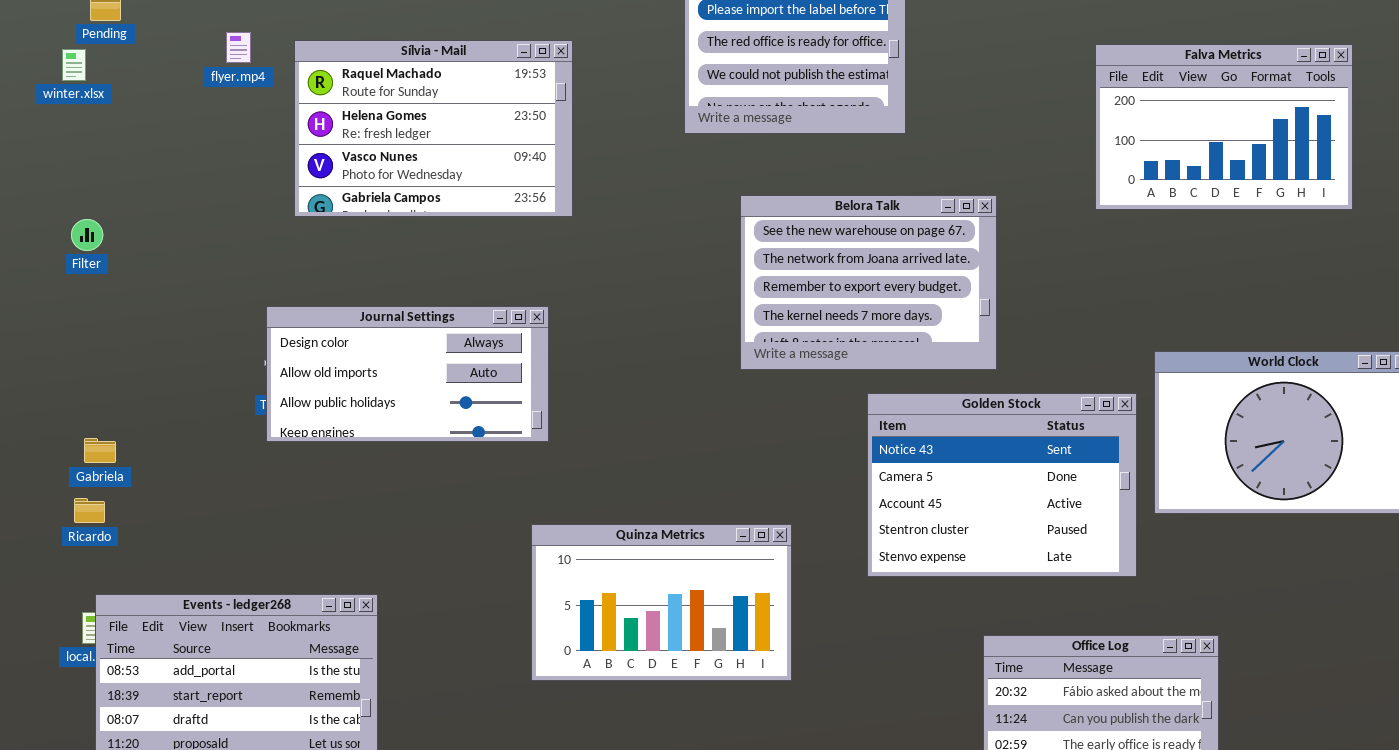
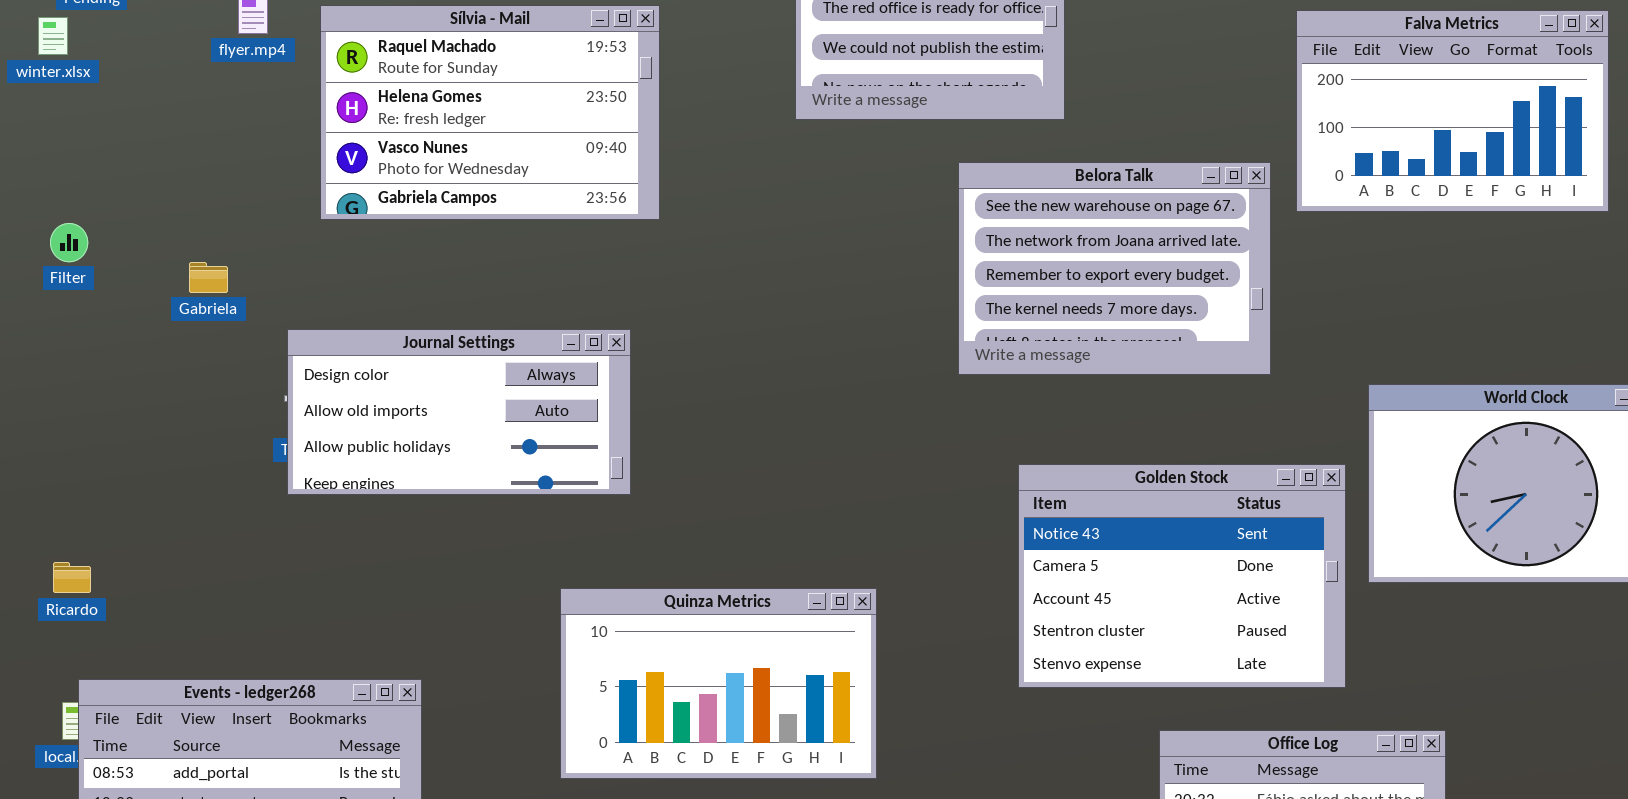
Belora Talk: [740,195,997,370] -> [958,162,1271,375], moved
Golden Stock: [867,393,1137,577] -> [1018,464,1346,688], moved
Gabriela: [84,438,116,463] -> [189,262,228,293], moved
Quinza Metrics: [531,524,792,681] -> [560,588,877,779], moved

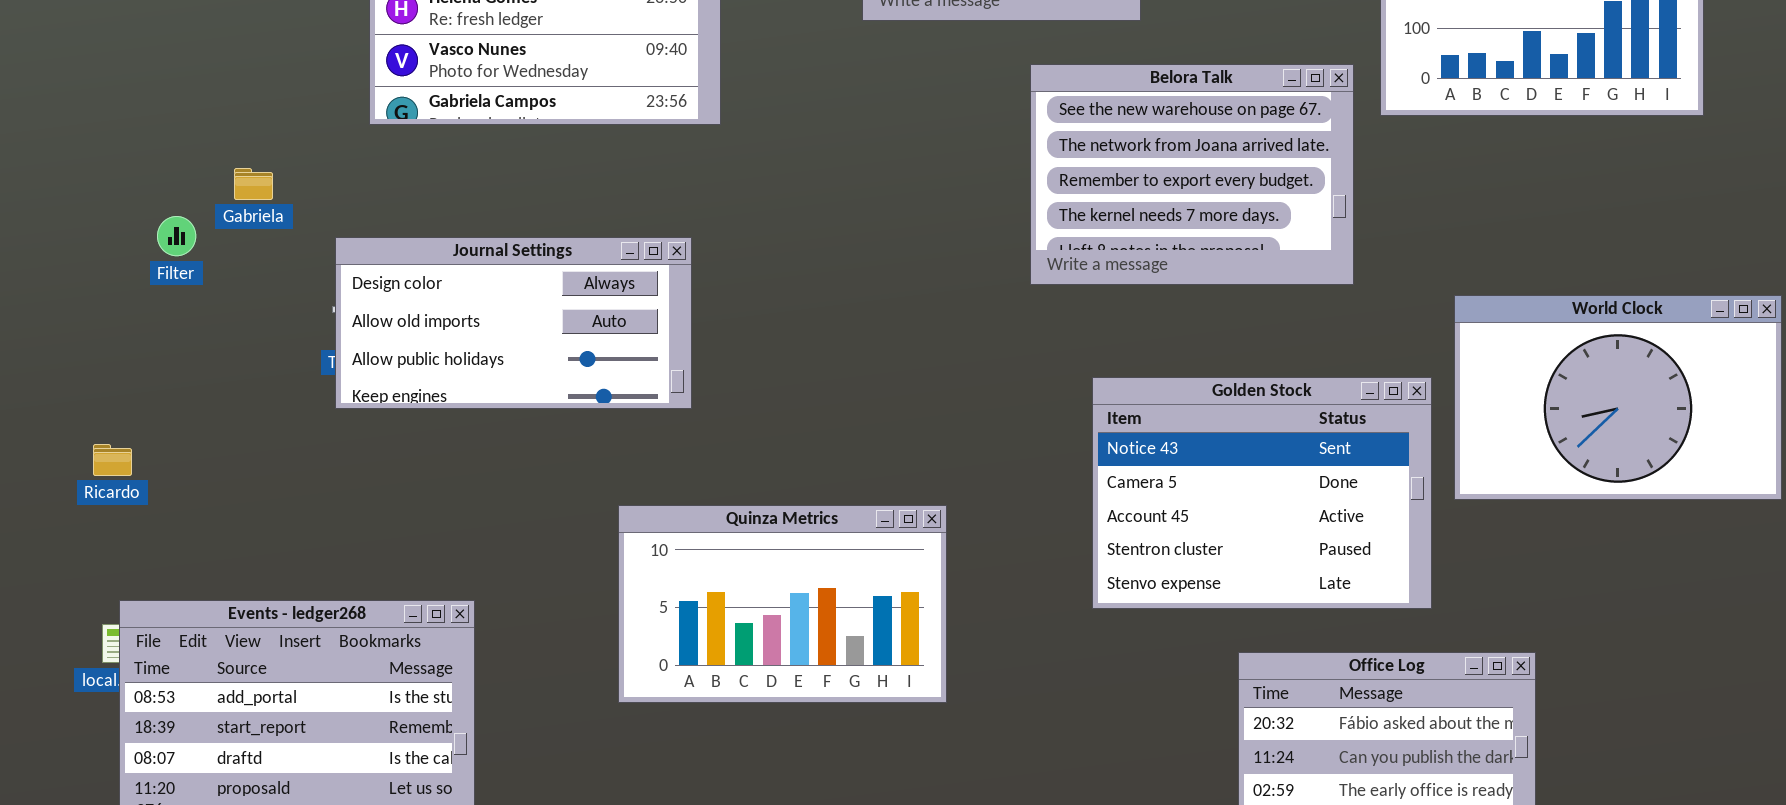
Filter: [50,223,88,262] -> [157,216,196,256], moved
Ricardo: [53,562,91,593] -> [93,444,132,476], moved

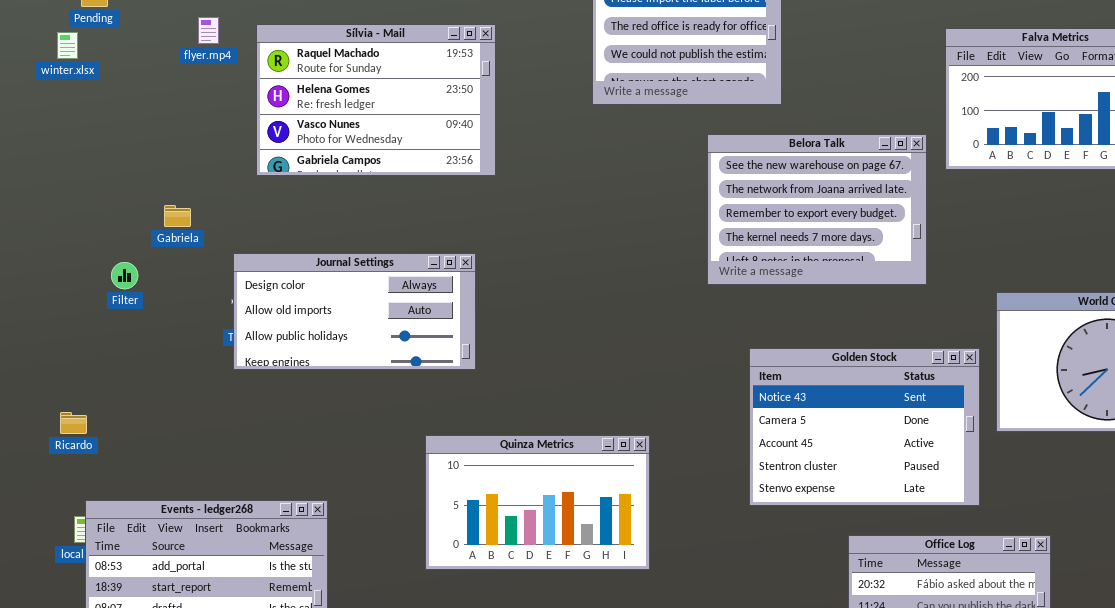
Filter: [157,216,196,256] -> [111,262,138,289], moved
Ricardo: [93,444,132,476] -> [60,412,87,434], moved

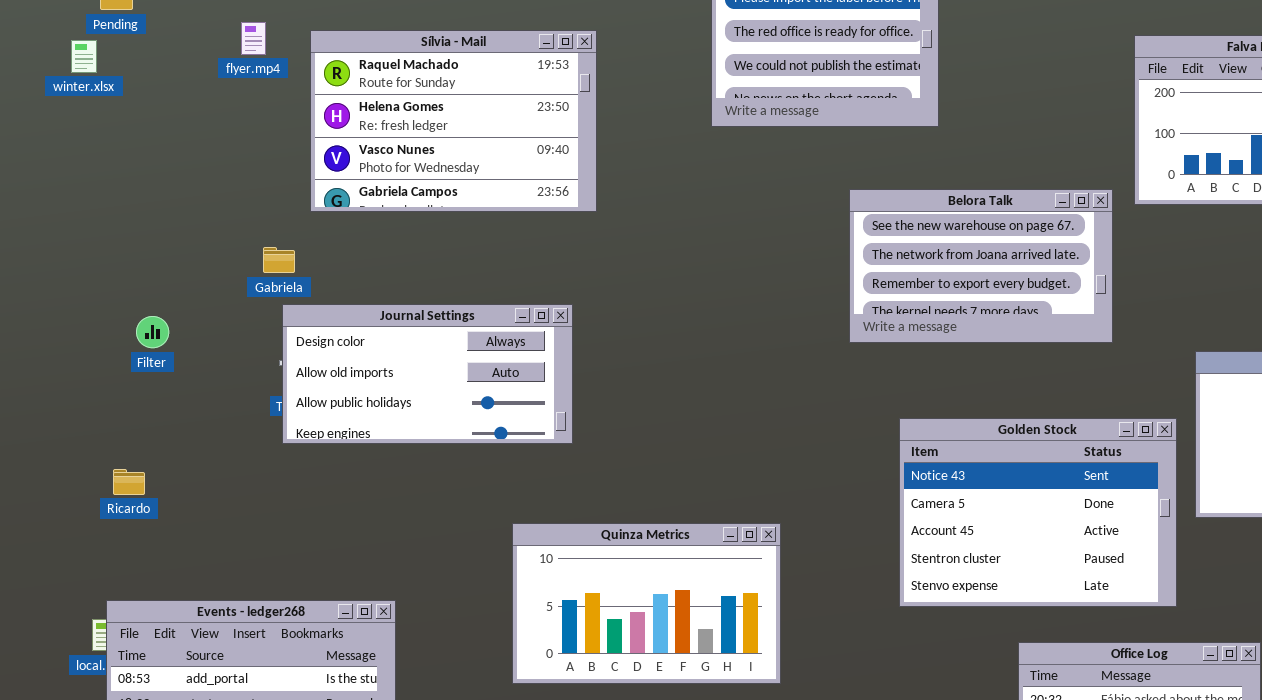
Belora Talk: [707,134,927,285] -> [849,189,1113,343], resized
Gabriela: [164,205,191,227] -> [263,247,295,273], moved
Ricardo: [60,412,87,434] -> [113,469,145,495], moved

